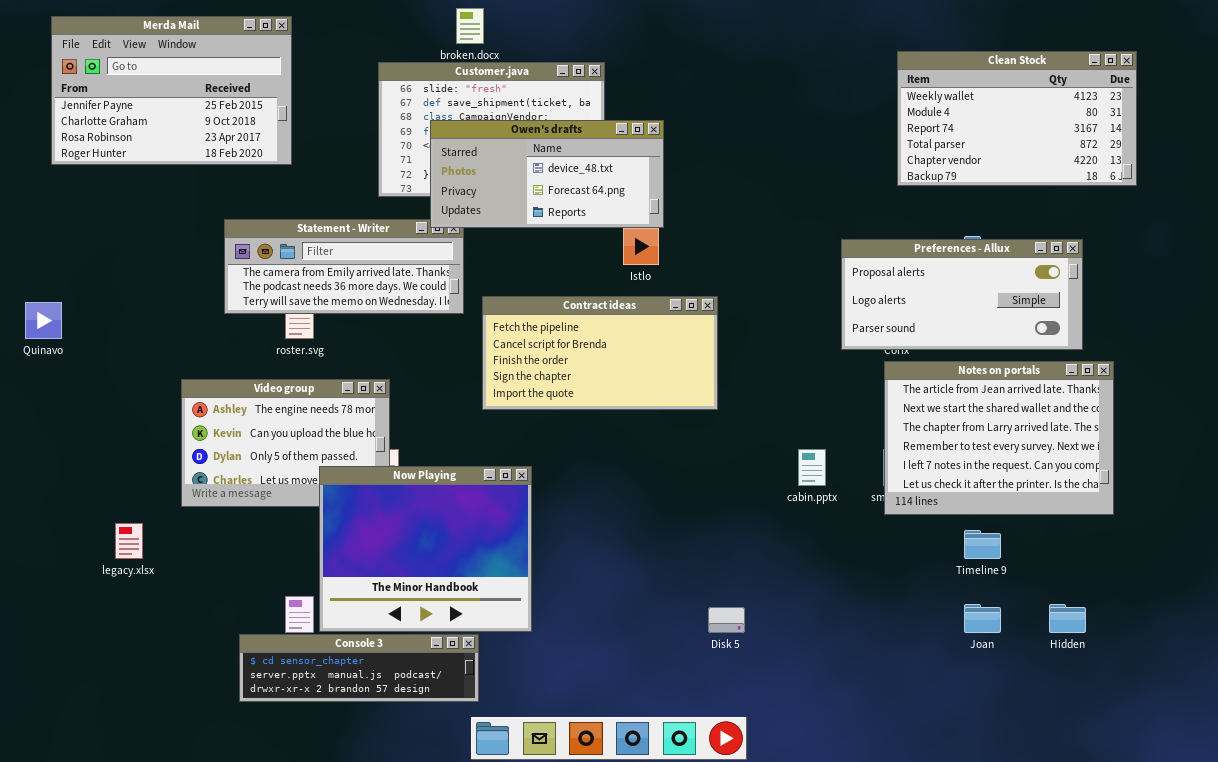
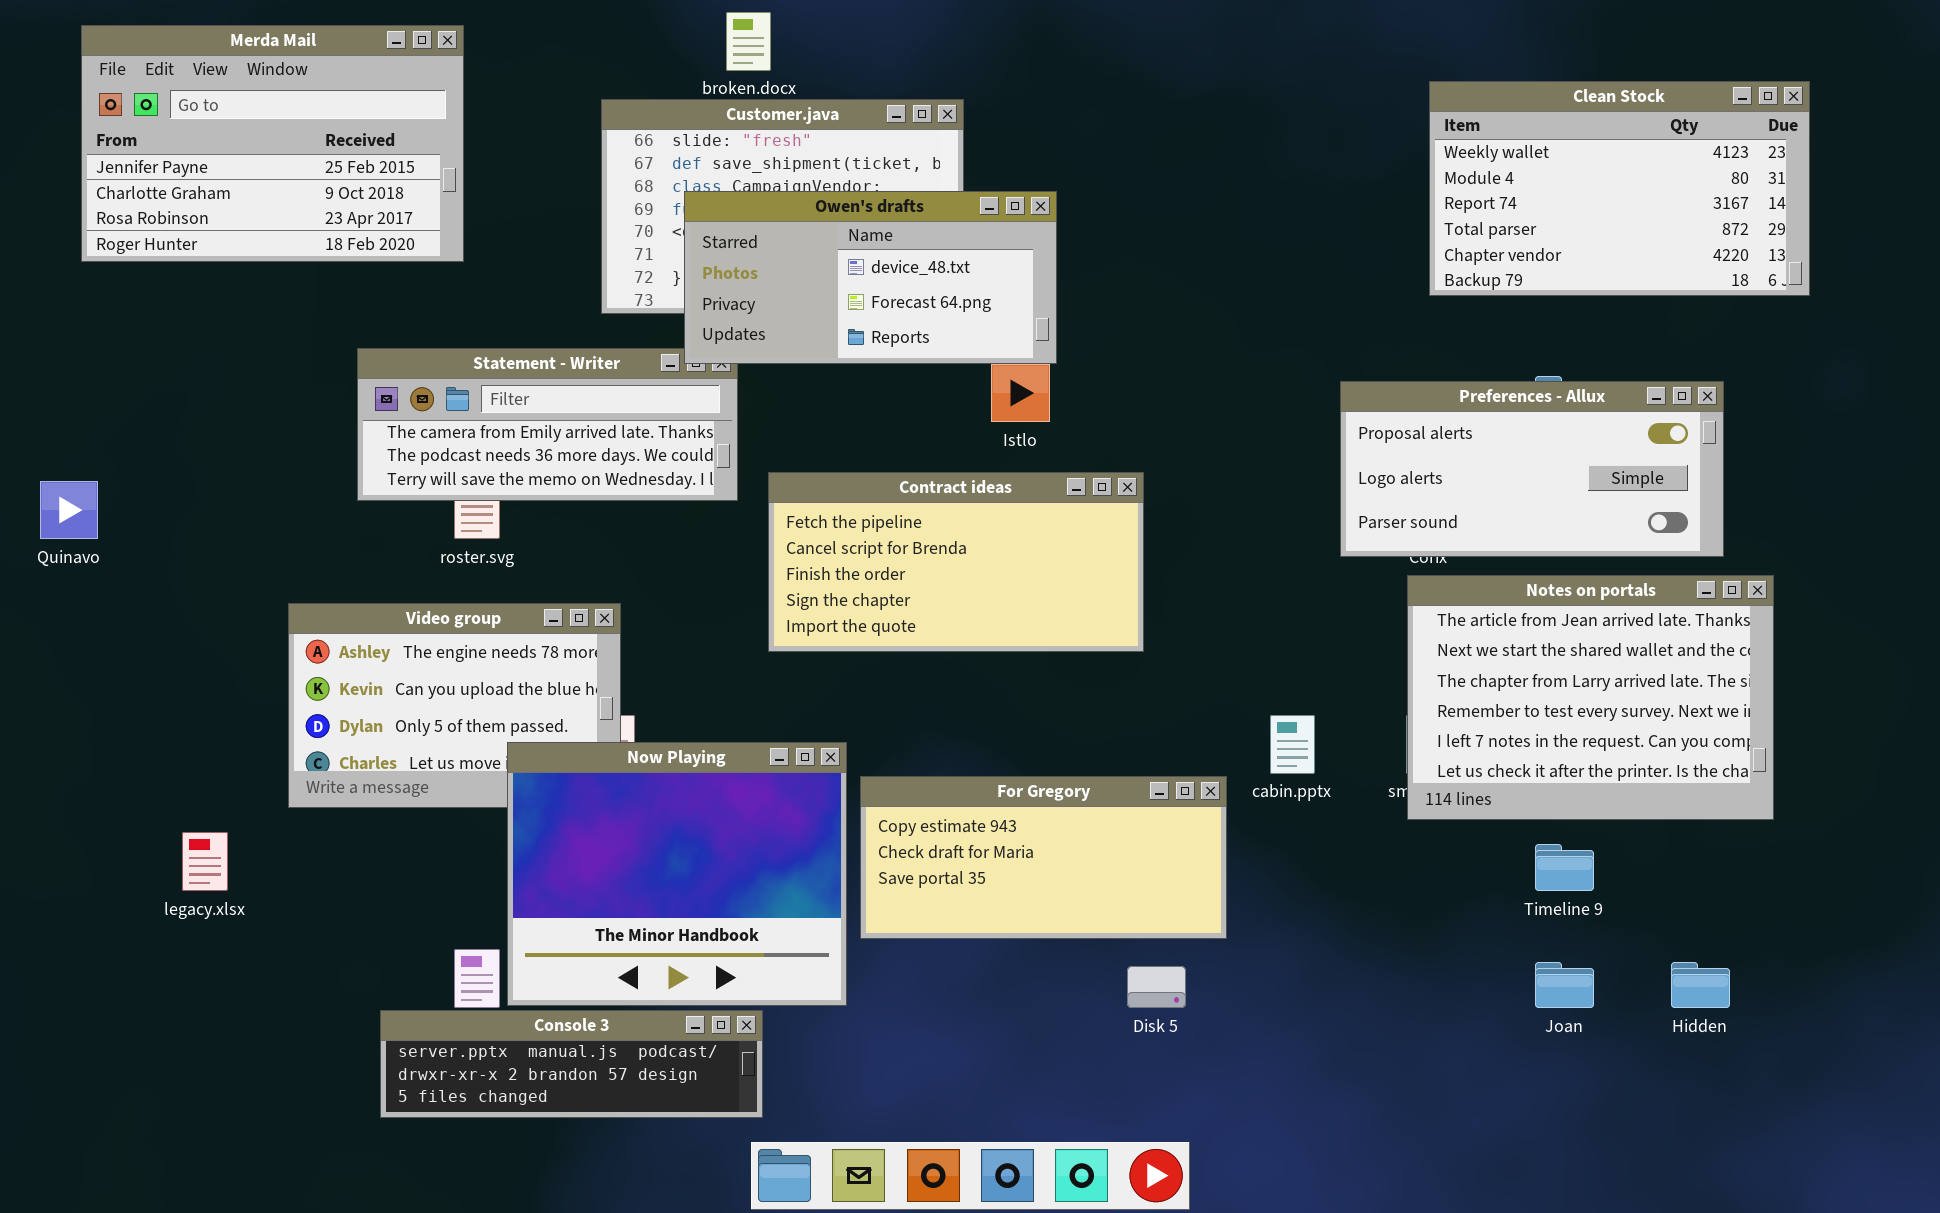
For Gregory: none -> [860,776,1227,939], opened
Console 3: [239,634,479,702] -> [380,1010,763,1118], scrolled down 1 row

